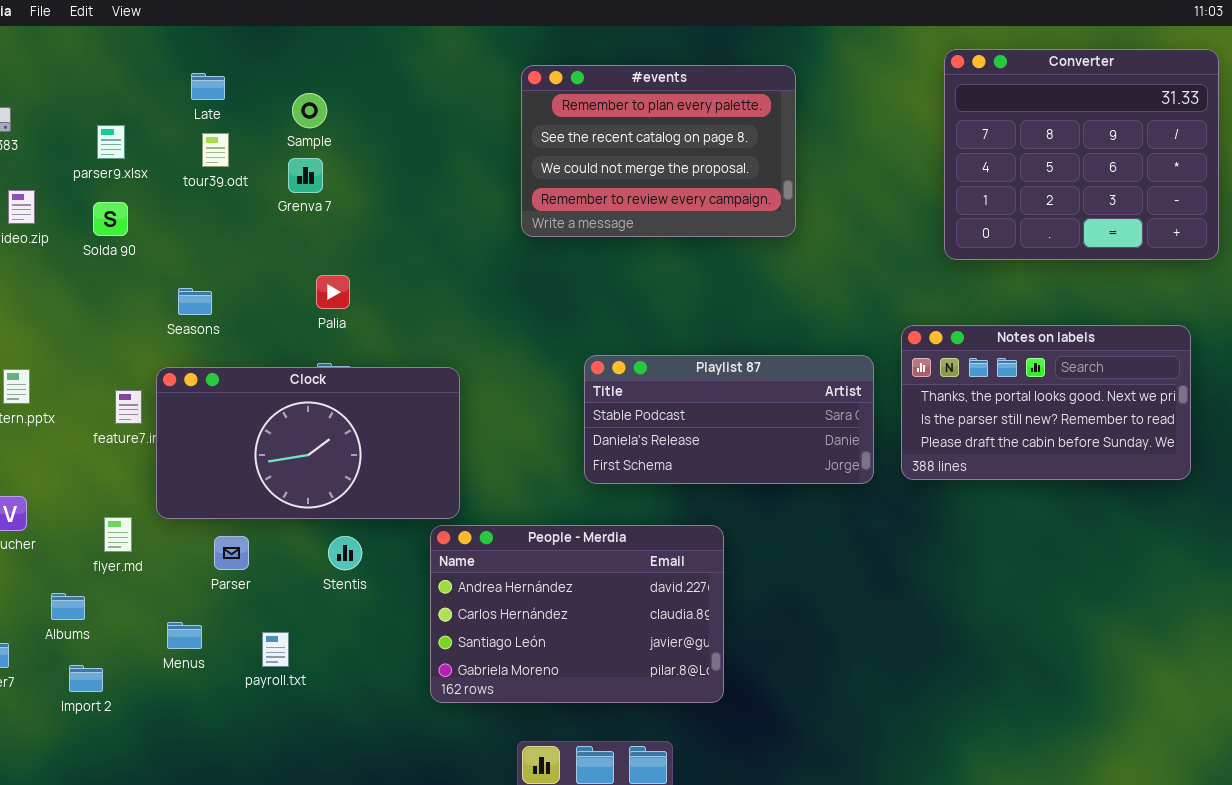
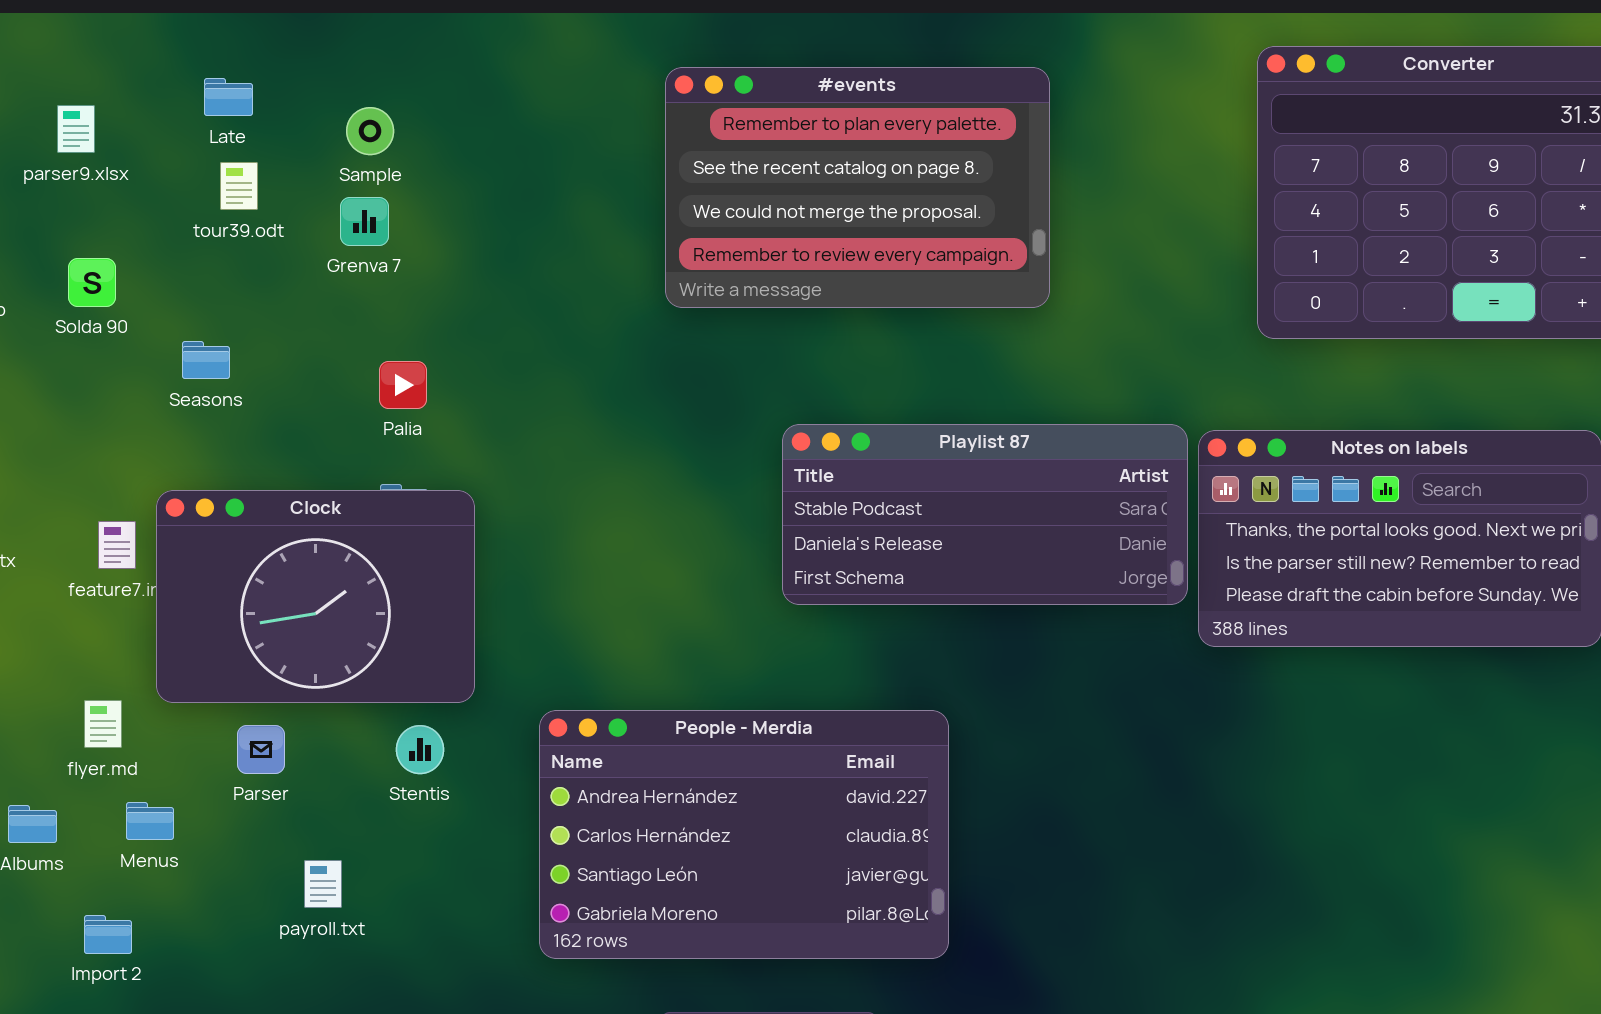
parser9.xlsx: [97,125,125,159] -> [57,105,95,153], moved
Seasons: [178,288,212,315] -> [182,341,230,379], moved
Playlist 87: [584,355,874,484] -> [782,424,1188,605], moved
Clock: [156,367,460,519] -> [156,490,475,703], resized
Menus: [167,622,202,649] -> [126,802,174,840], moved
Import 2: [69,665,103,692] -> [84,915,132,954], moved

